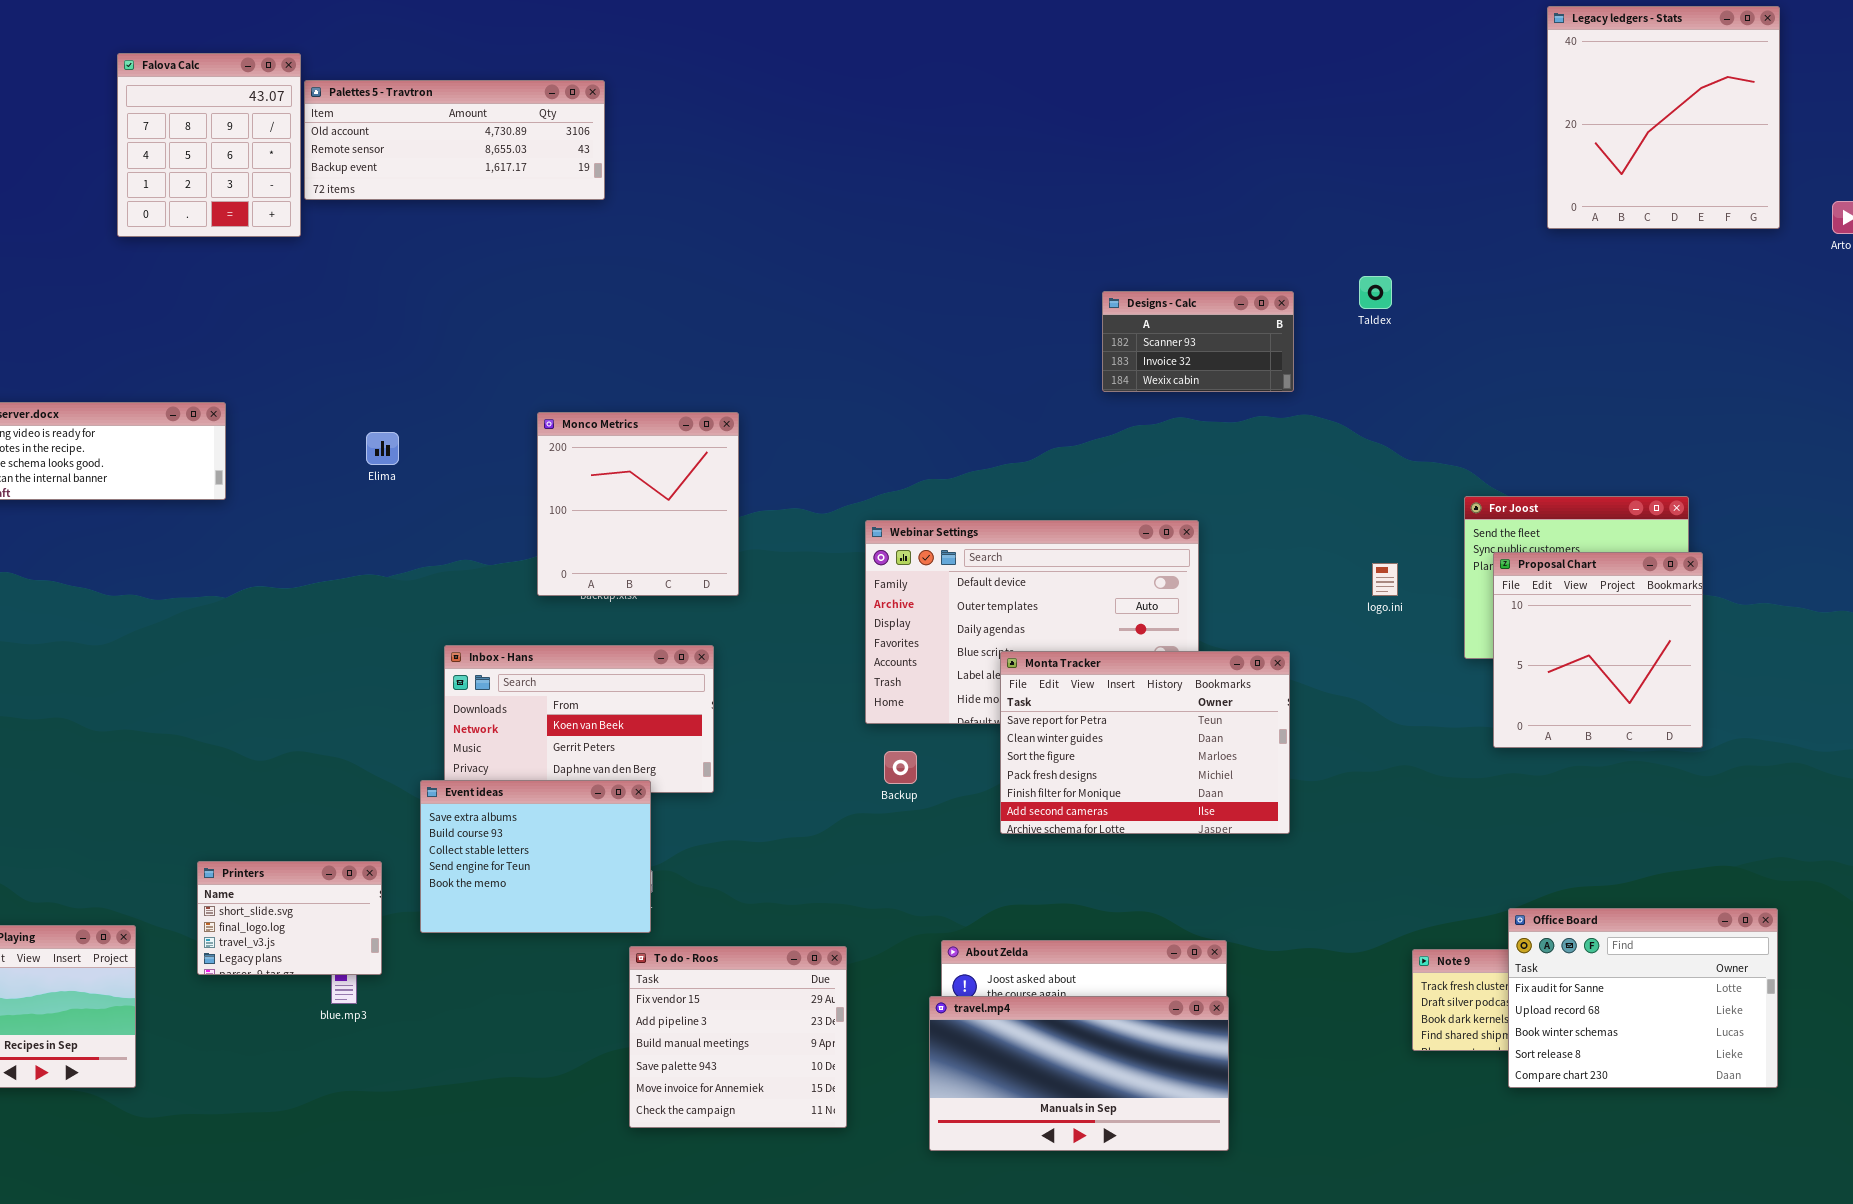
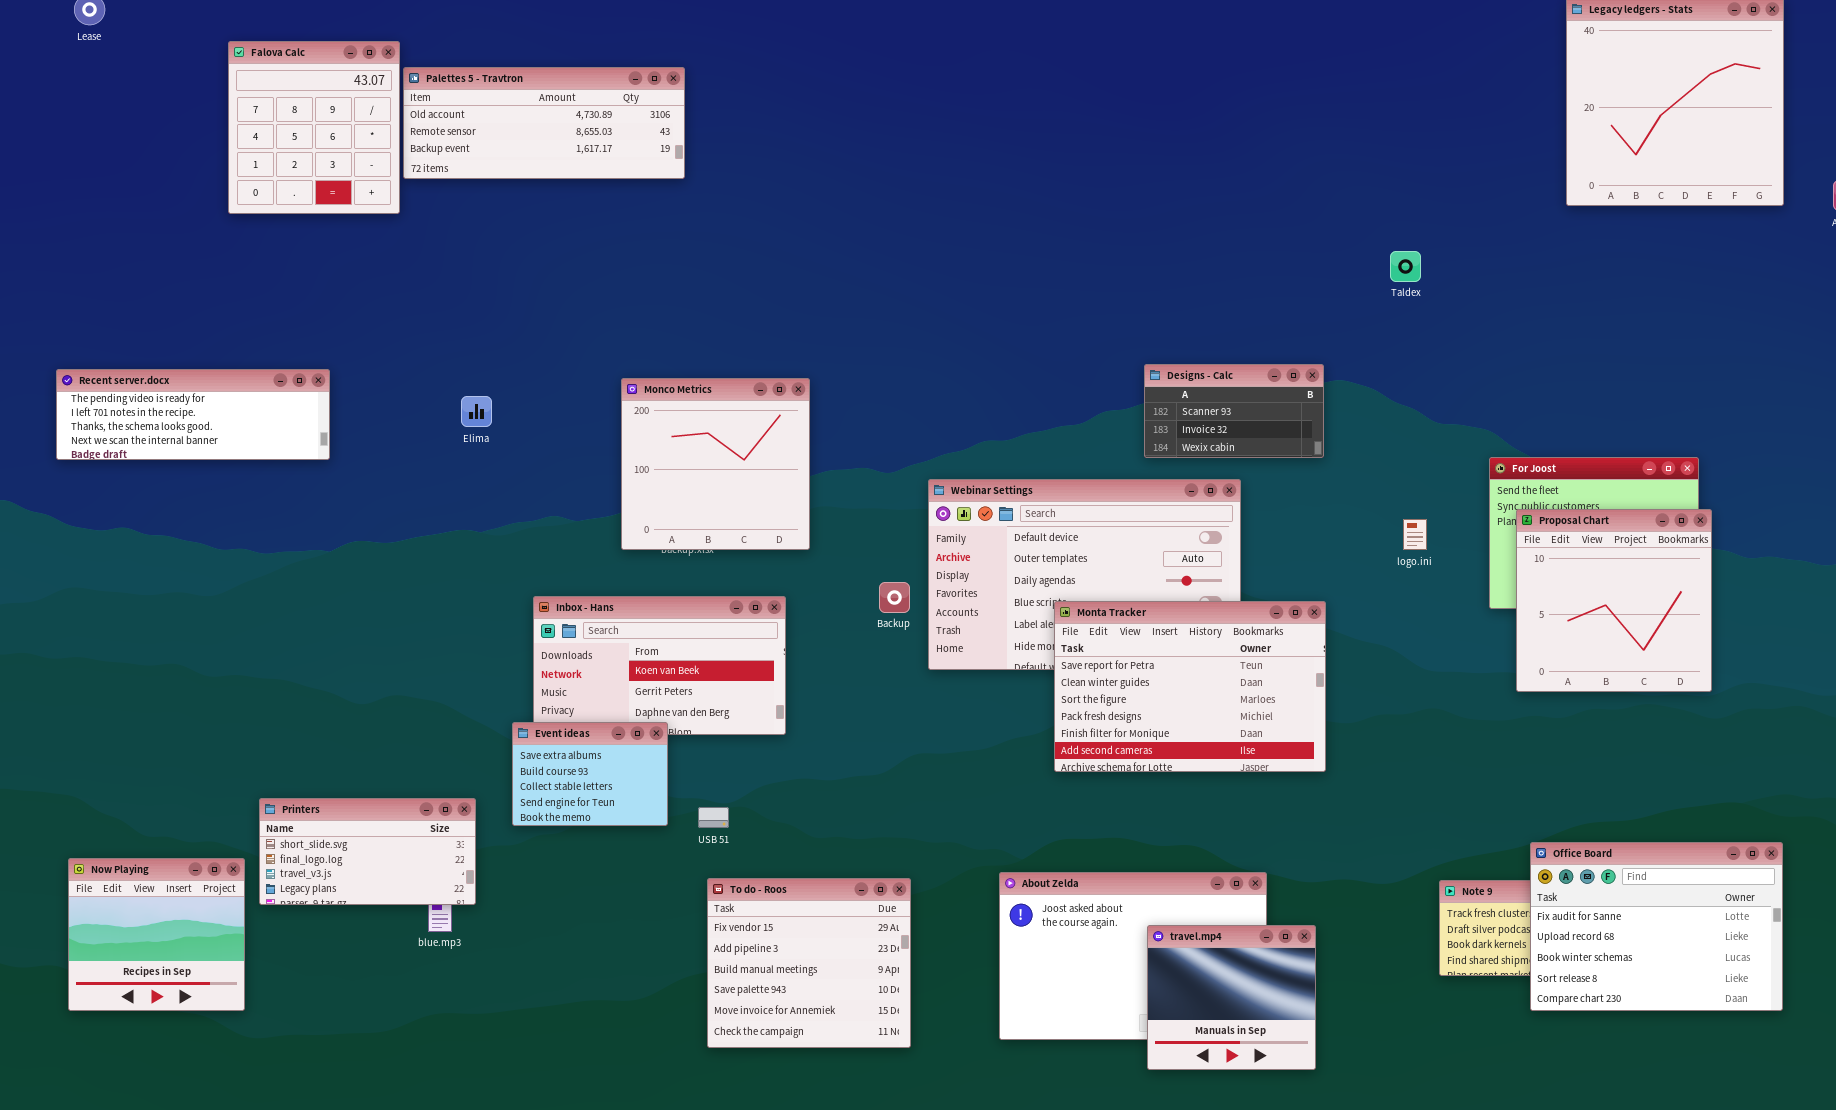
Designs - Calc: [1102,291,1294,392] -> [1144,364,1324,458], moved
Backup: [884,751,917,784] -> [879,582,910,613], moved
Event ideas: [420,780,651,933] -> [512,722,668,826], resized
Printers: [197,861,382,975] -> [259,798,476,905], resized
travel.mp4: [929,996,1229,1151] -> [1147,925,1316,1070], moved, resized

